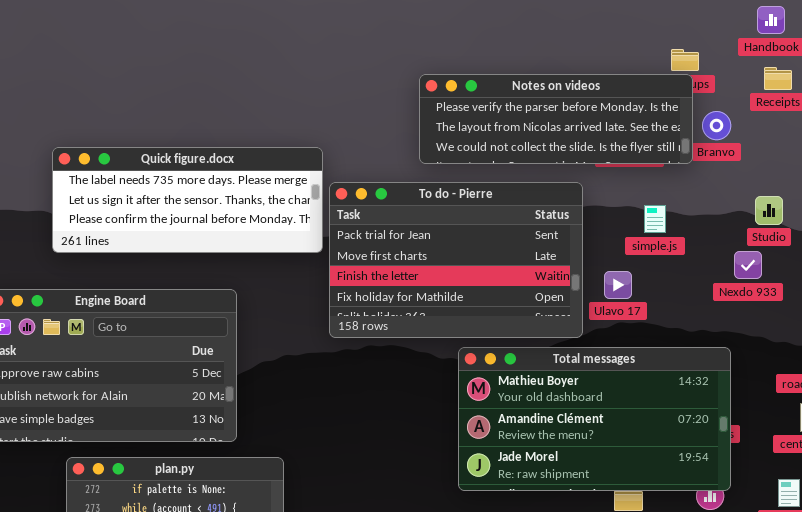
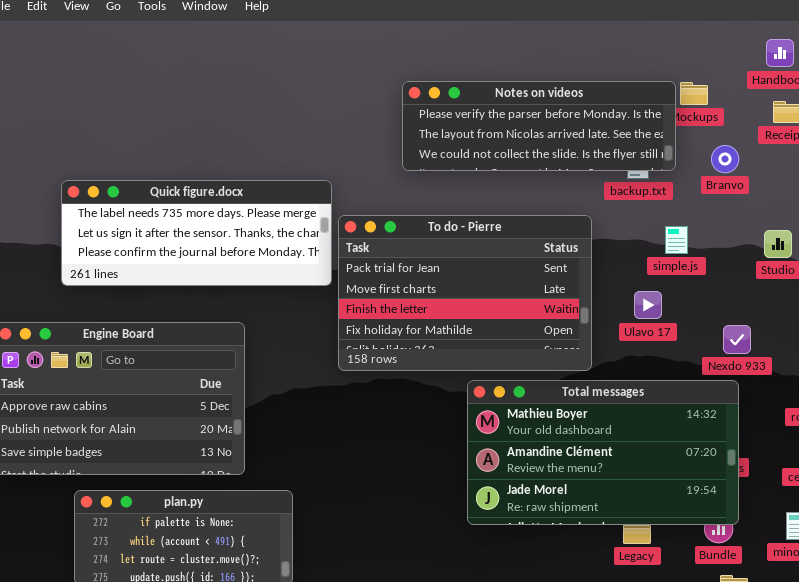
Notes on videos: [419,74,693,164] -> [402,81,676,171], moved
simple.js: [644,205,666,233] -> [665,226,688,254], moved
Nexdo 933: [734,251,762,279] -> [723,325,751,354], moved
Ulavo 17: [604,271,632,299] -> [634,291,662,319], moved

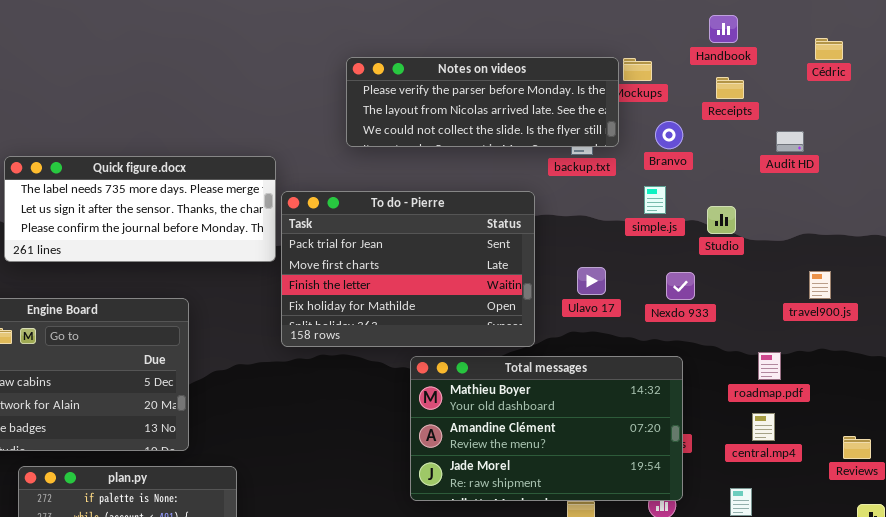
simple.js: [665,226,688,254] -> [644,186,666,214], moved
Nexdo 933: [723,325,751,354] -> [666,272,695,300], moved

